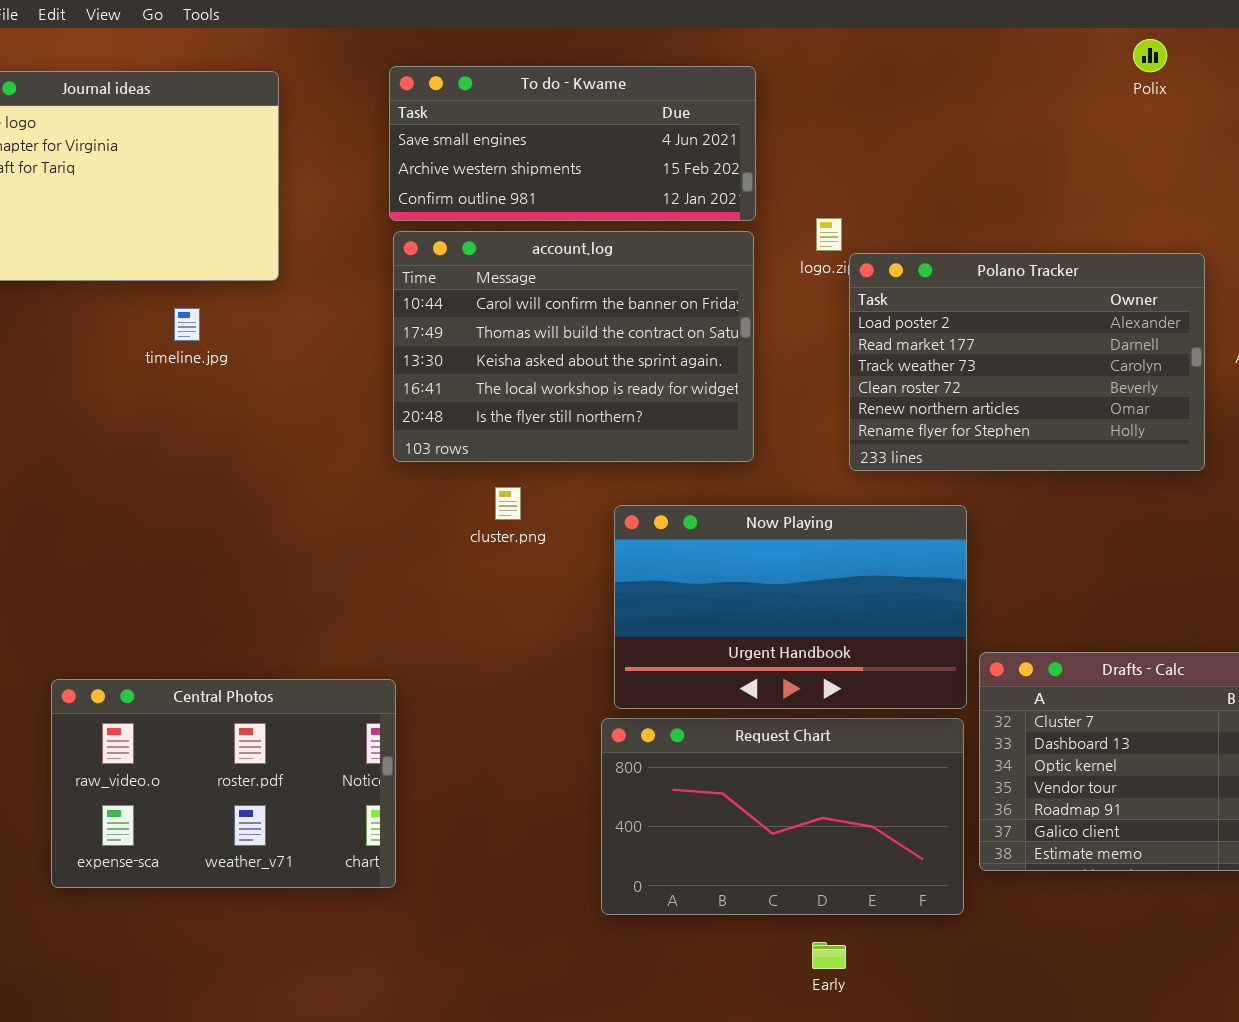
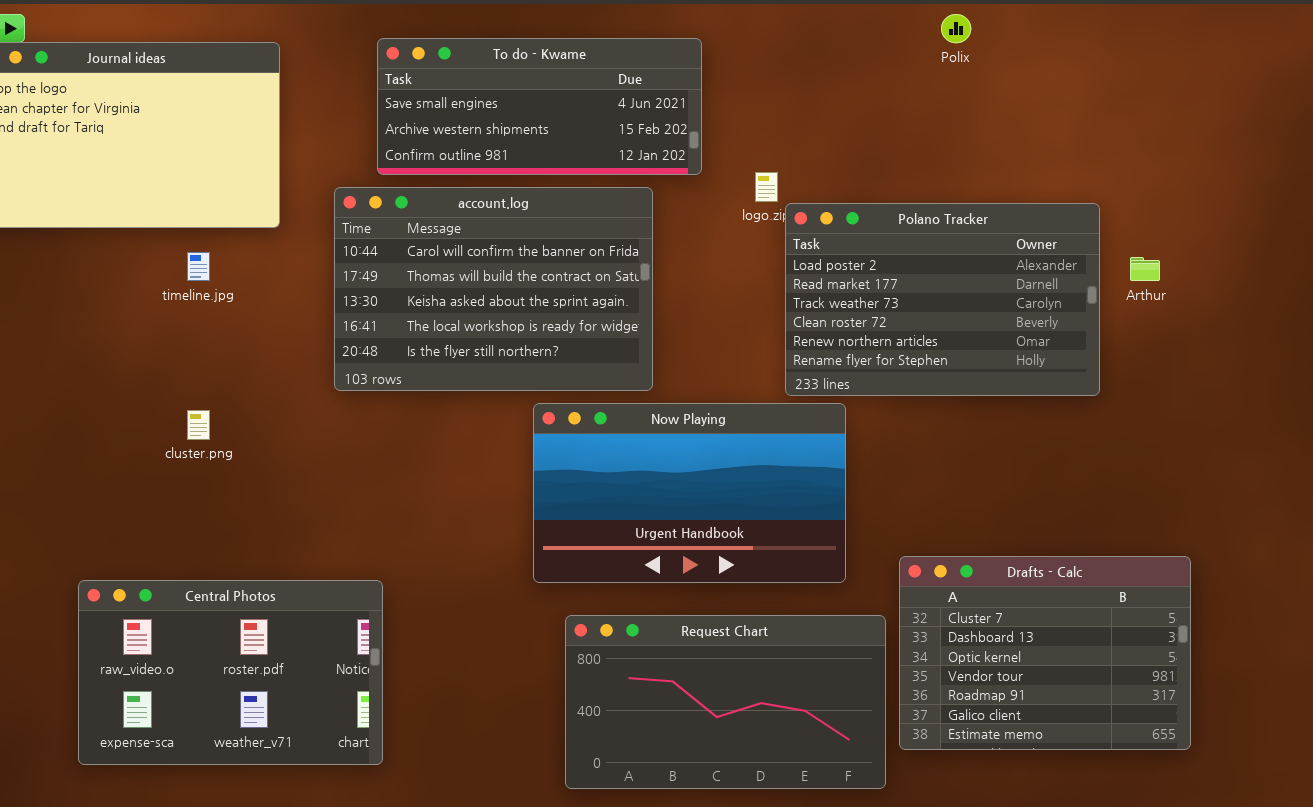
Polix: [1133,39,1167,72] -> [941,14,971,43], moved
account.log: [393,231,754,462] -> [334,187,653,391], moved
cluster.png: [495,487,521,520] -> [187,410,210,440], moved
Now Playing: [614,505,967,709] -> [533,403,846,583], moved

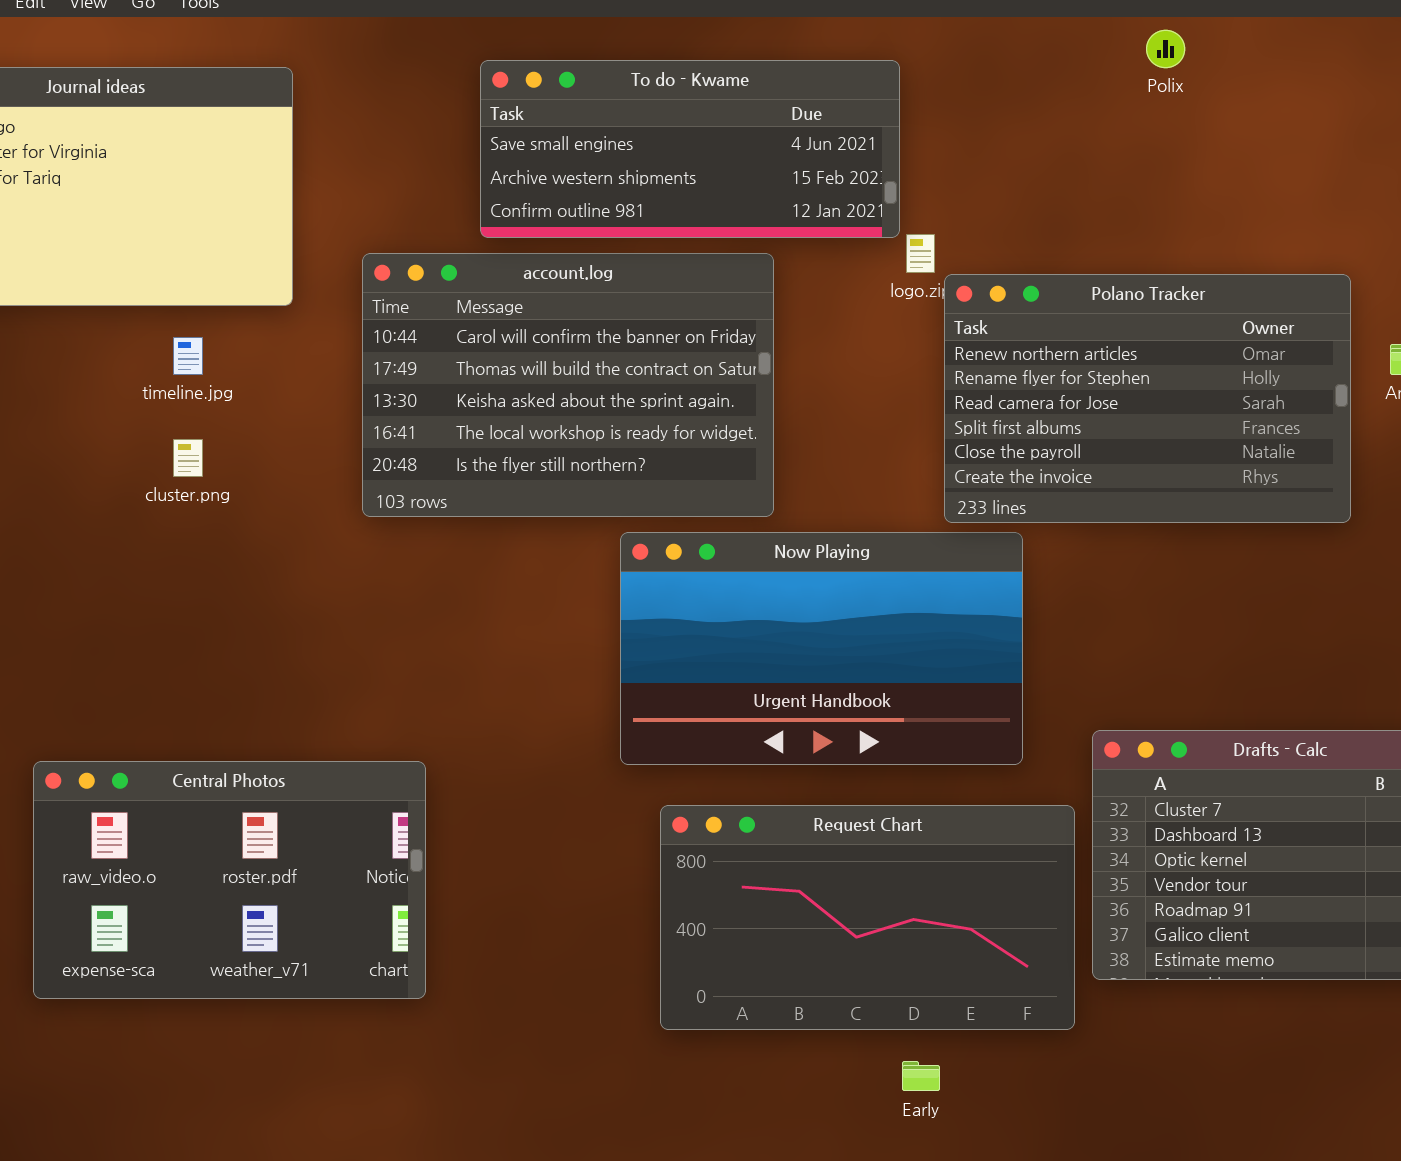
To do - Kwame: [377,38,702,175] -> [480,60,900,238], moved
Polano Tracker: [785,203,1100,396] -> [944,274,1351,523], scrolled down 4 rows
cluster.png: [187,410,210,440] -> [173,439,203,477], moved

